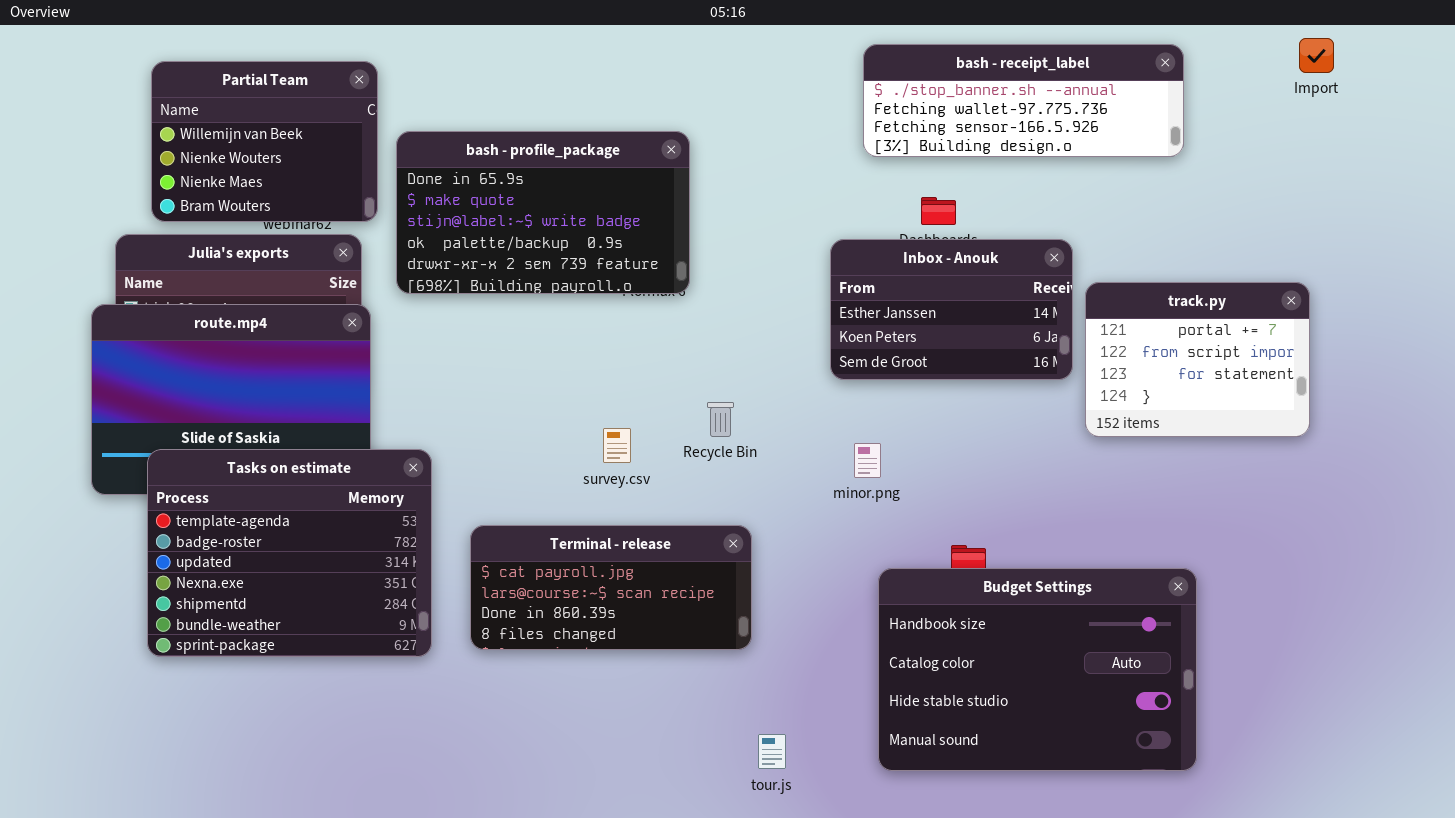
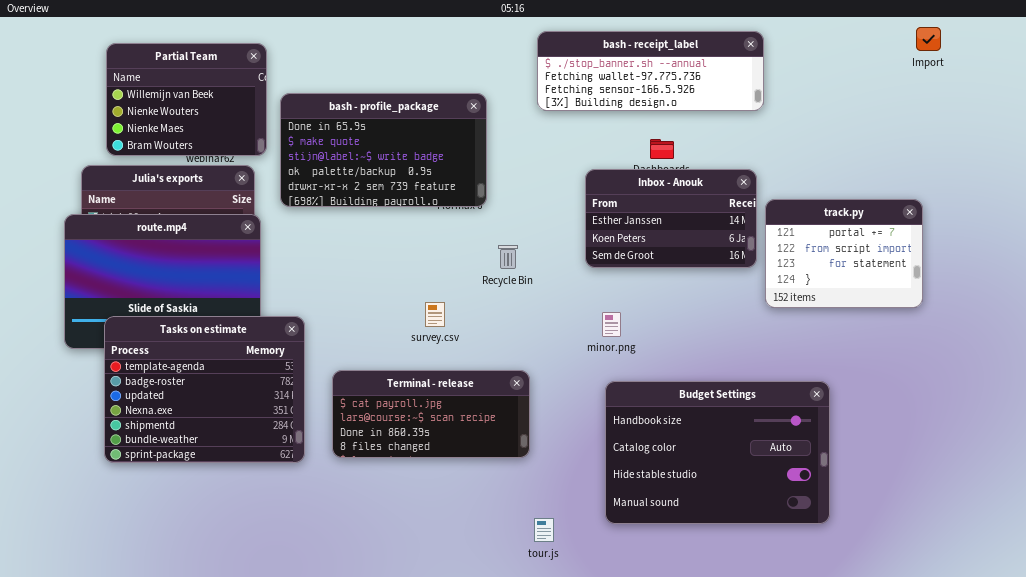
bash - receipt_label: [863,44,1184,157] -> [537,31,764,111], moved
Recycle Bin: [707,402,734,437] -> [498,245,518,269], moved
Budget Settings: [878,568,1197,771] -> [605,381,830,524], moved

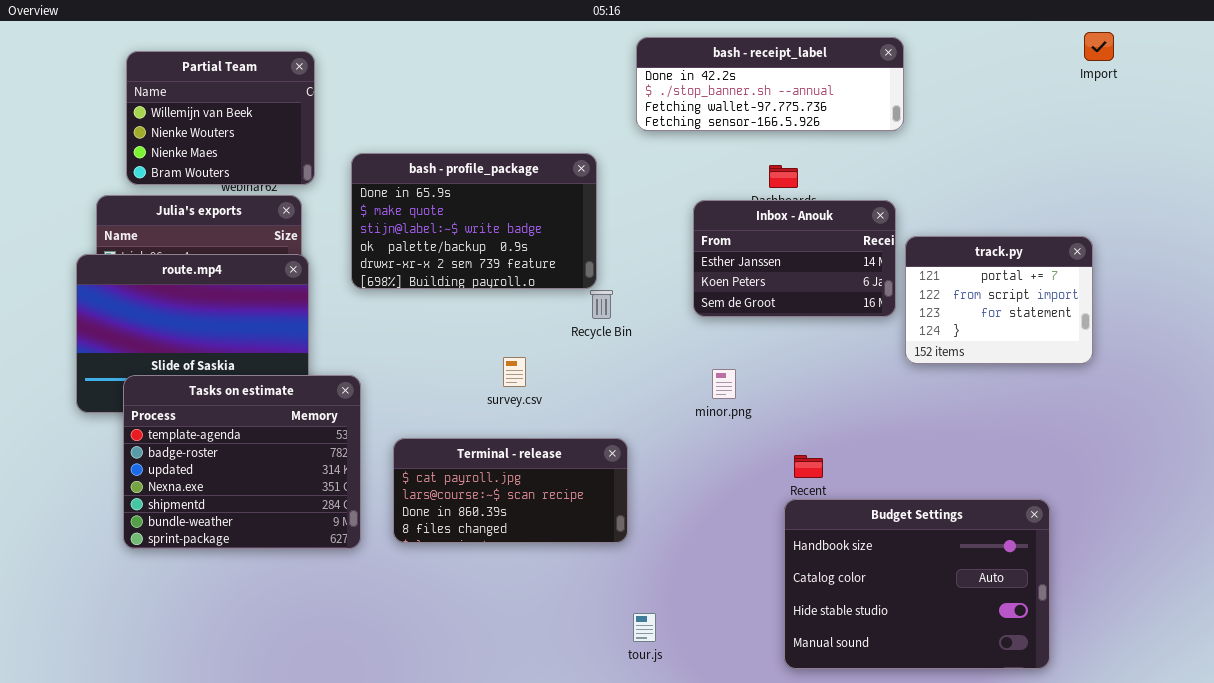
bash - receipt_label: [537,31,764,111] -> [636,37,904,131], scrolled up 1 row
bash - profile_package: [280,93,487,207] -> [351,153,597,289], moved
Budget Settings: [605,381,830,524] -> [784,499,1050,669], moved

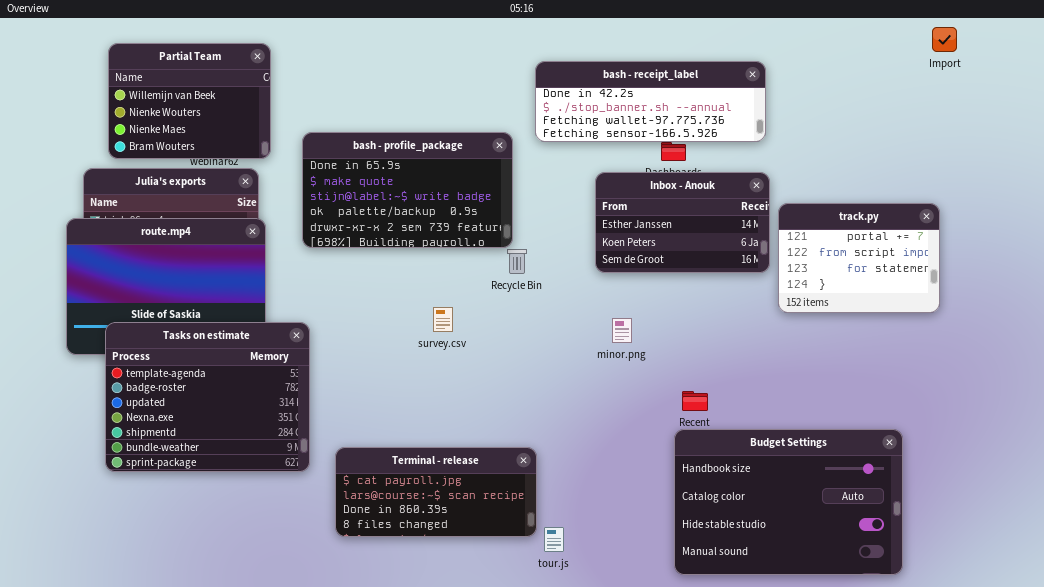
bash - receipt_label: [636,37,904,131] -> [535,61,766,142], moved
Terminal - release: [393,438,628,543] -> [335,447,537,537], moved

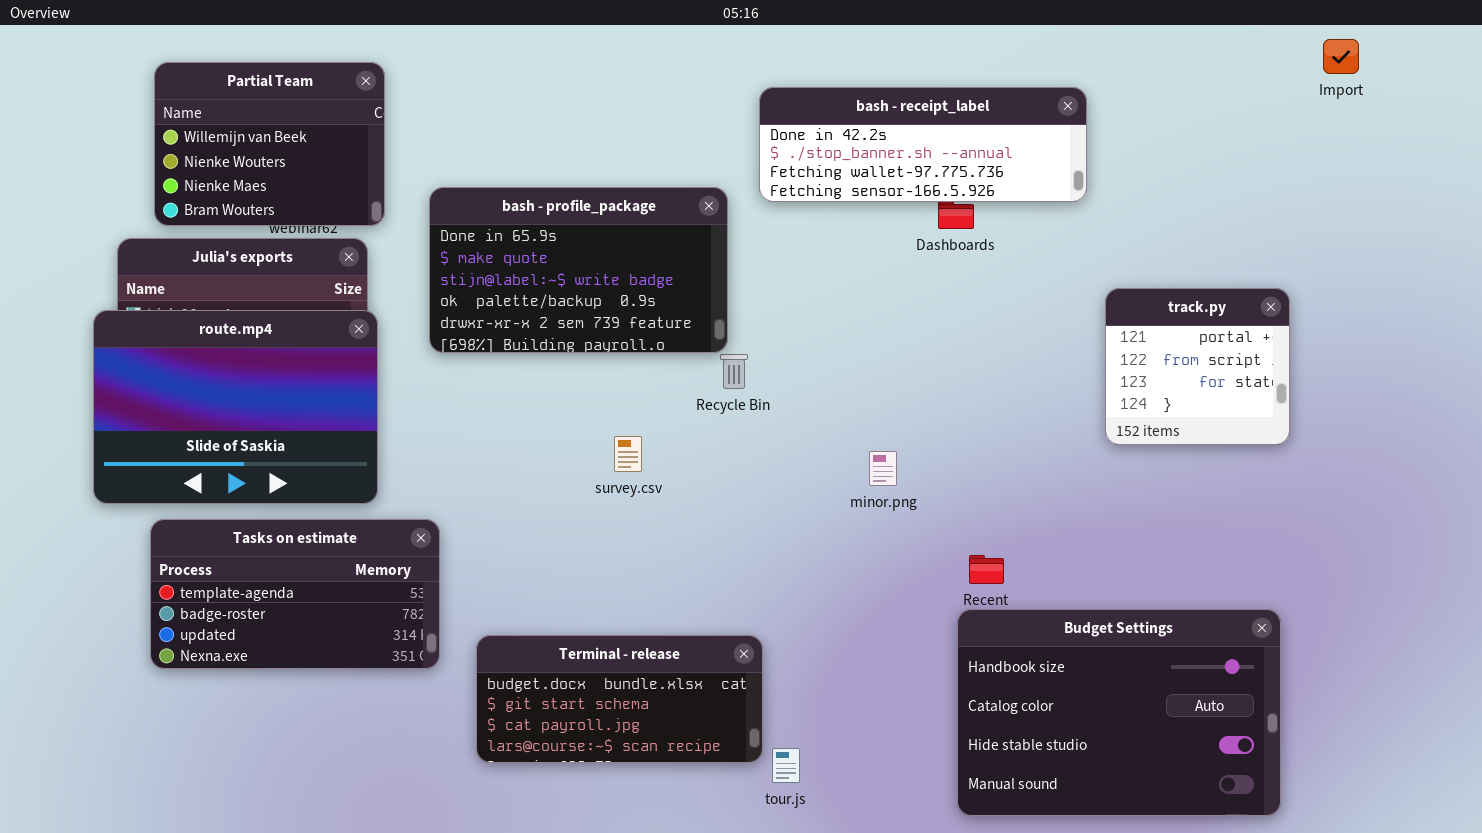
Inbox - Anouk: [595,172,770,273] -> none, closed
track.py: [778,203,940,313] -> [1105,288,1290,445], resized
Tasks on estimate: [105,322,310,472] -> [150,519,440,669], resized
Terminal - release: [335,447,537,537] -> [476,635,763,763], scrolled up 2 rows

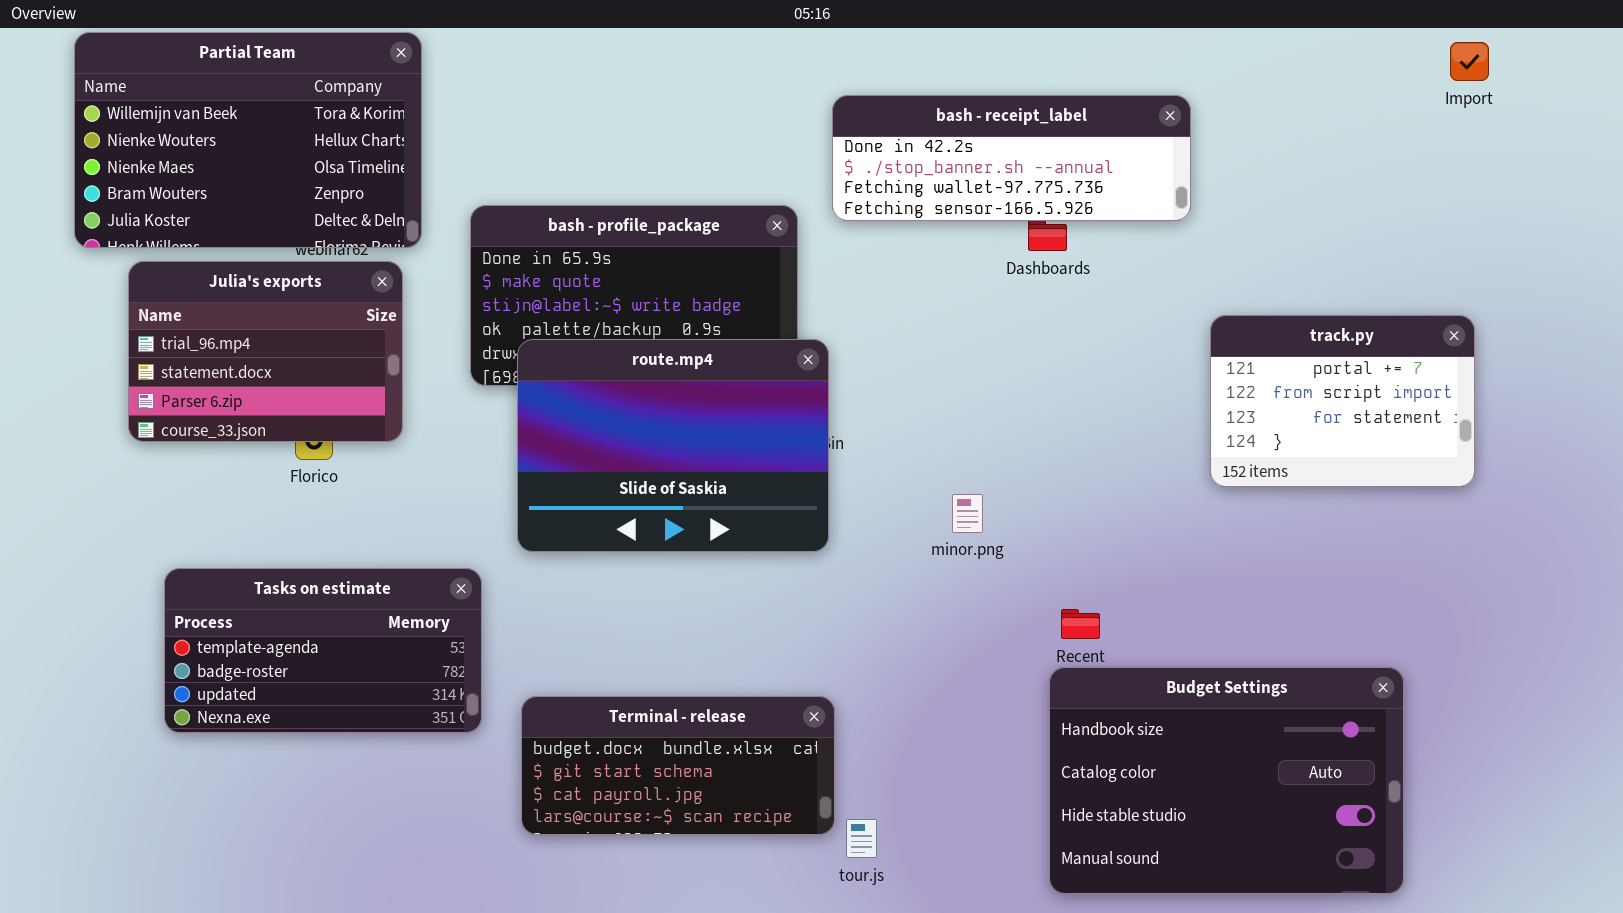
Partial Team: [154,62,385,226] -> [74,32,422,248], resized
track.py: [1105,288,1290,445] -> [1210,315,1475,487], resized
route.mp4: [93,310,378,504] -> [517,339,829,552], moved

